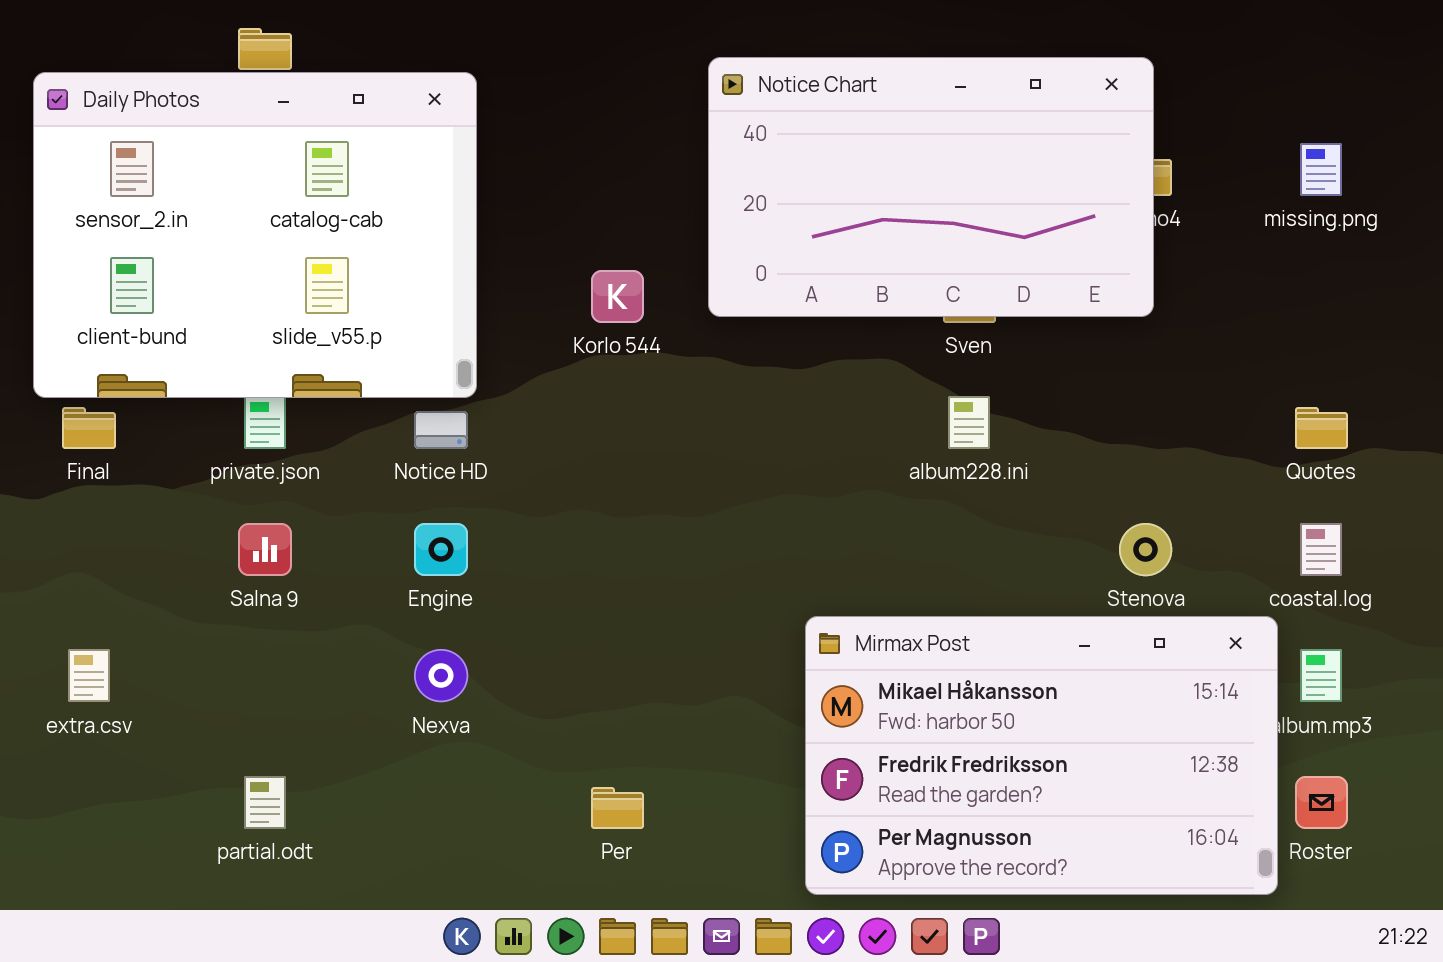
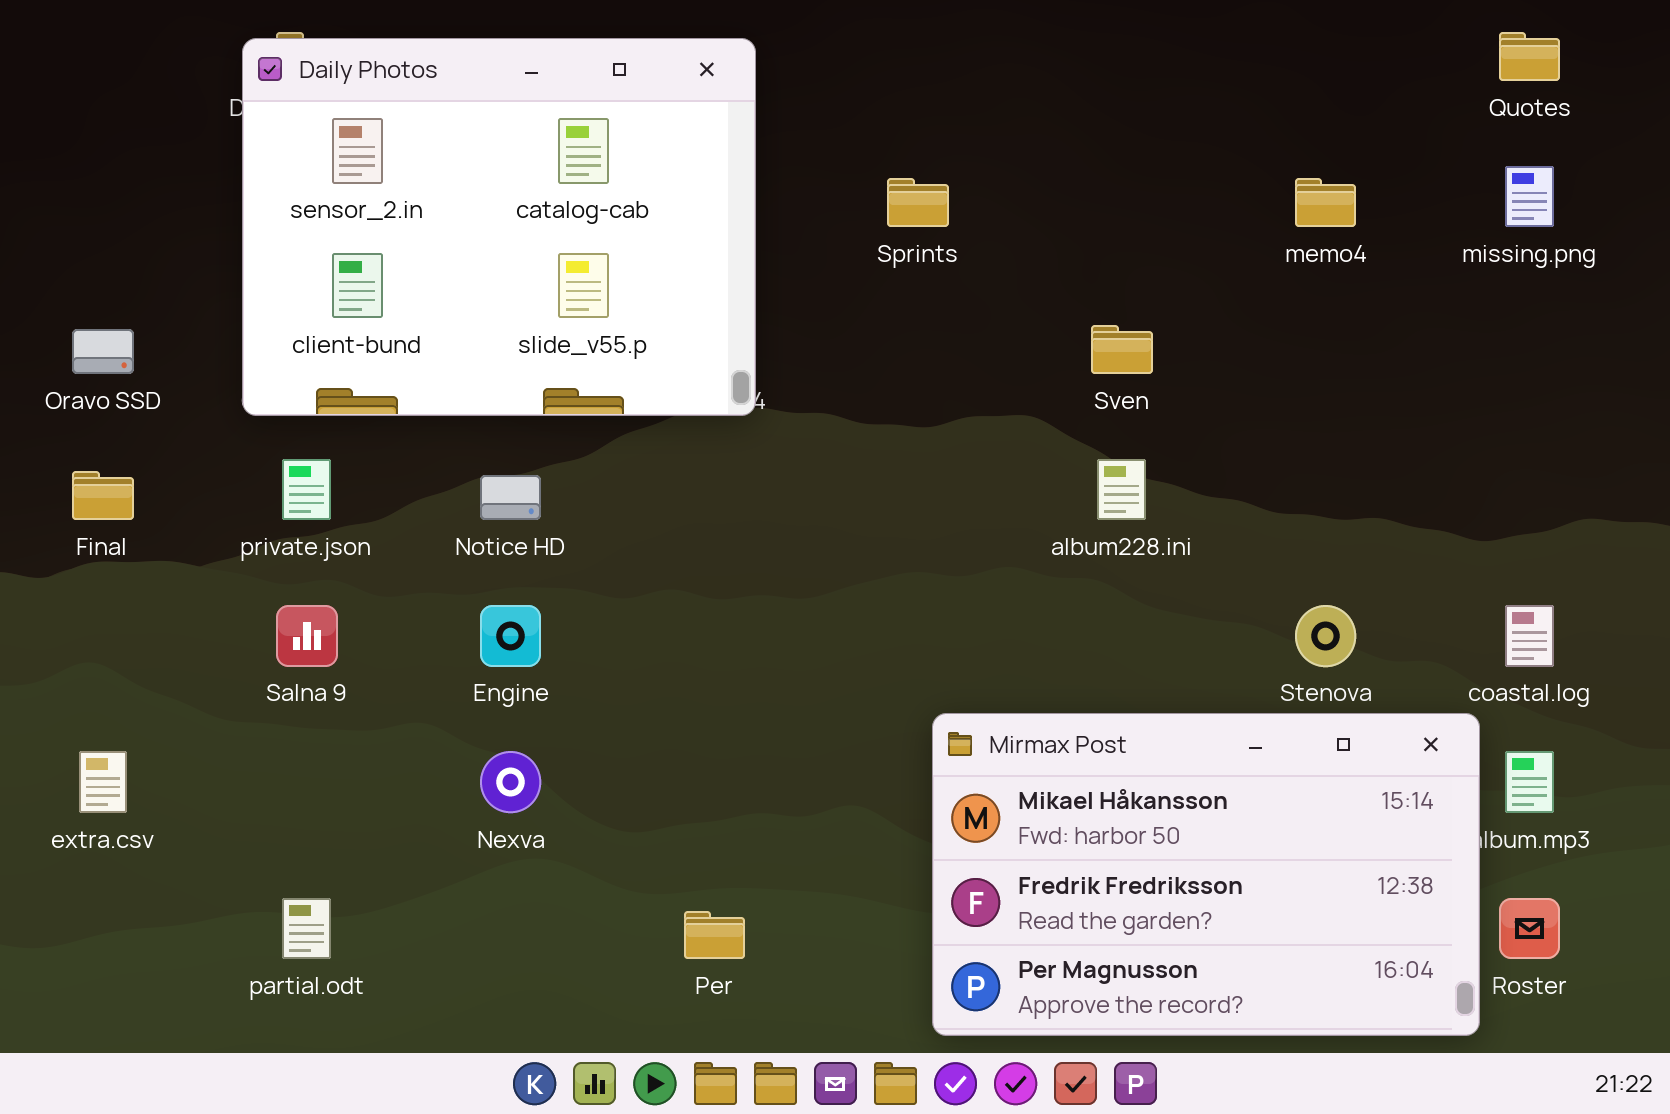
Notice Chart: [708,57,1154,317] -> none, closed
Daily Photos: [33,72,477,398] -> [242,38,756,416], moved
Quotes: [1295,407,1348,449] -> [1499,32,1560,81], moved

